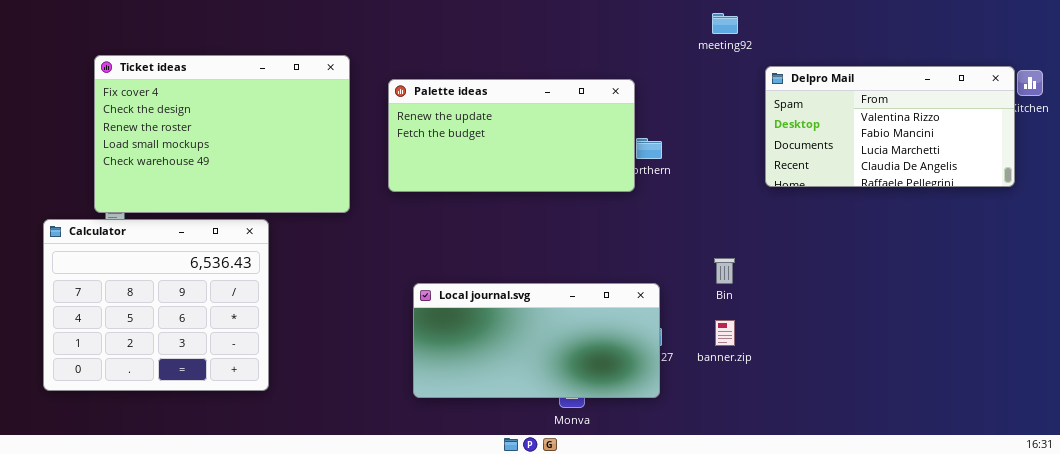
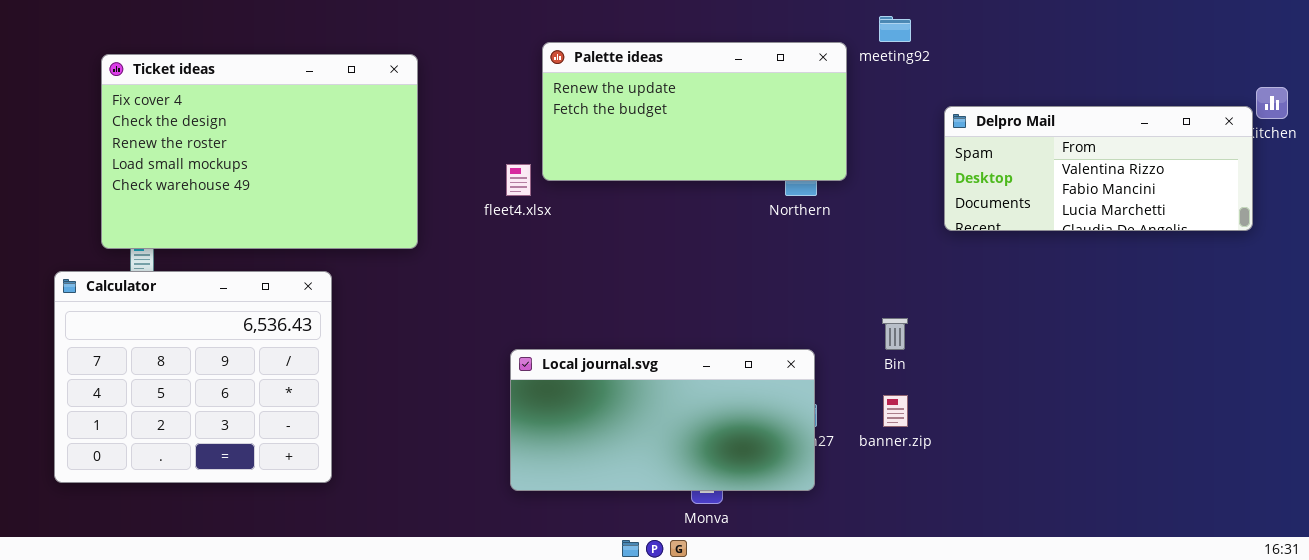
Ticket ideas: [94,55,350,213] -> [101,54,418,249], moved
Delpro Mail: [765,66,1015,187] -> [944,106,1253,231], resized
Palette ideas: [388,79,635,192] -> [542,42,847,181], moved

